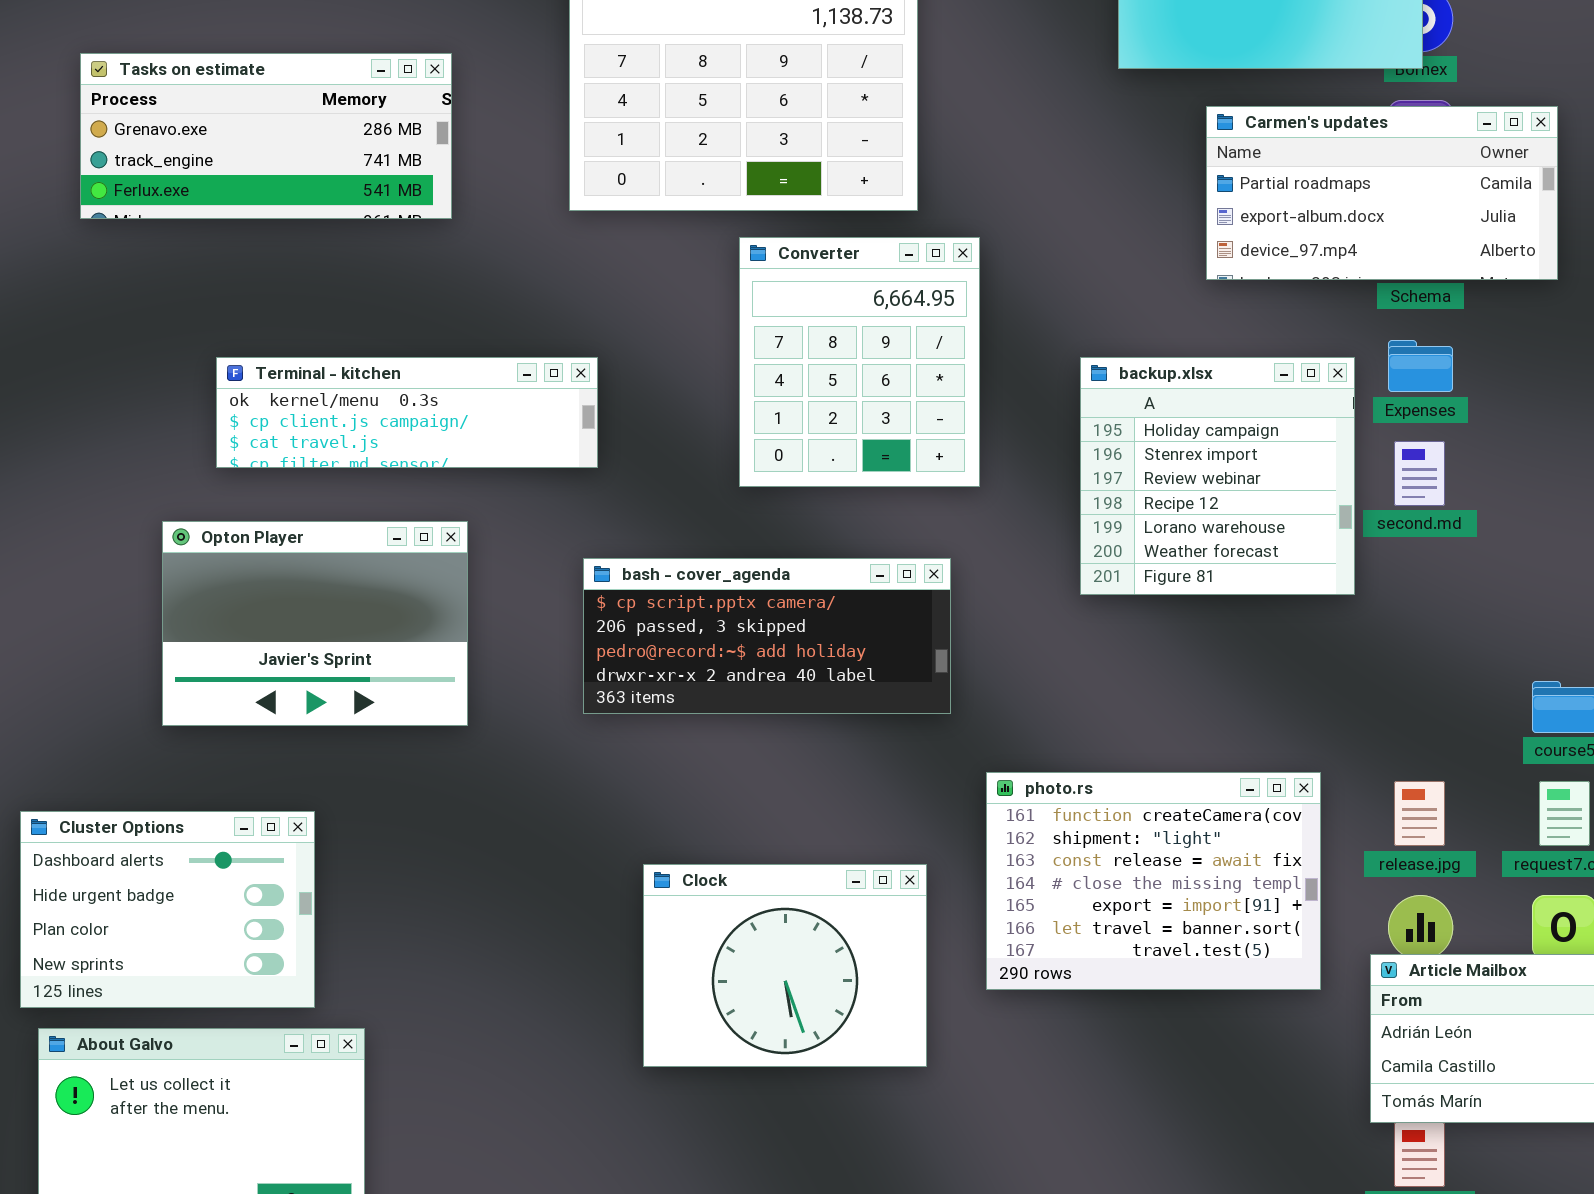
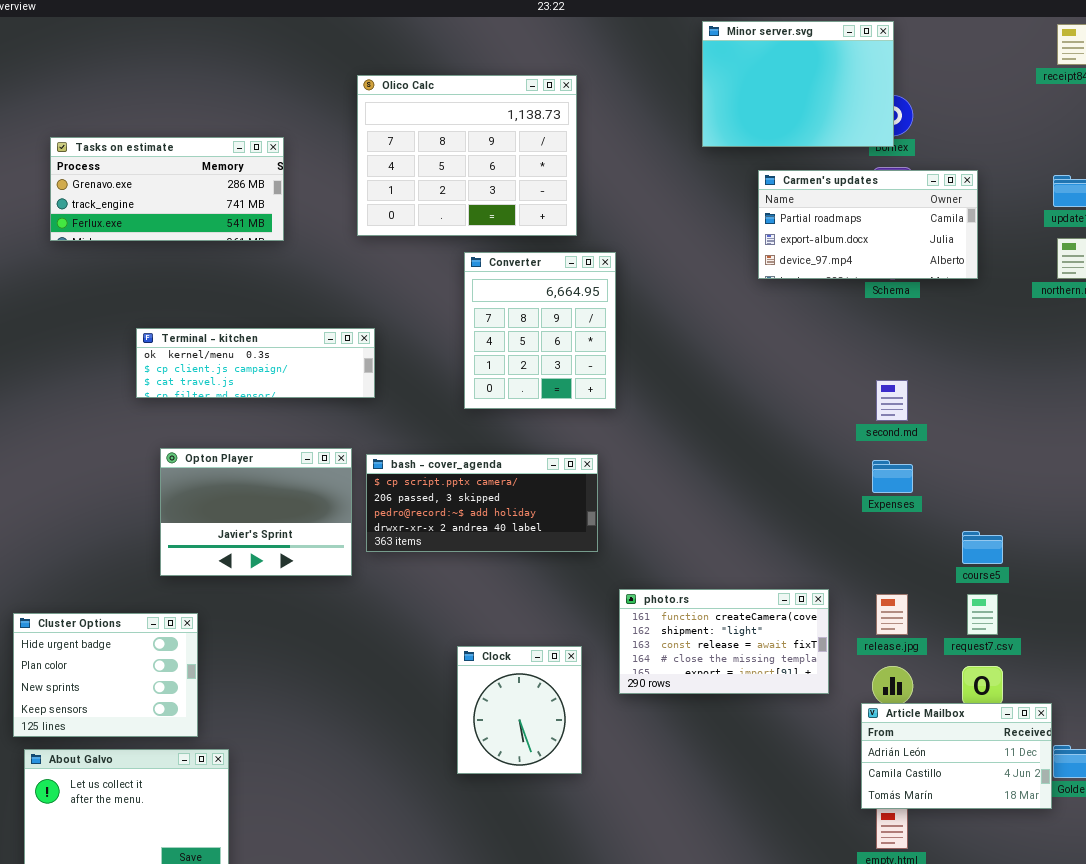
Expenses: [1388,340,1453,392] -> [872,460,913,493], moved
backup.xlsx: [1080,357,1355,595] -> none, closed
Opton Player: [162,521,468,726] -> [160,448,352,576], moved
photo.rs: [986,772,1321,990] -> [619,589,829,694], resized
Cluster Options: [20,811,315,1008] -> [13,613,198,737], scrolled down 1 row
Clock: [643,864,927,1067] -> [457,646,582,774], resized

